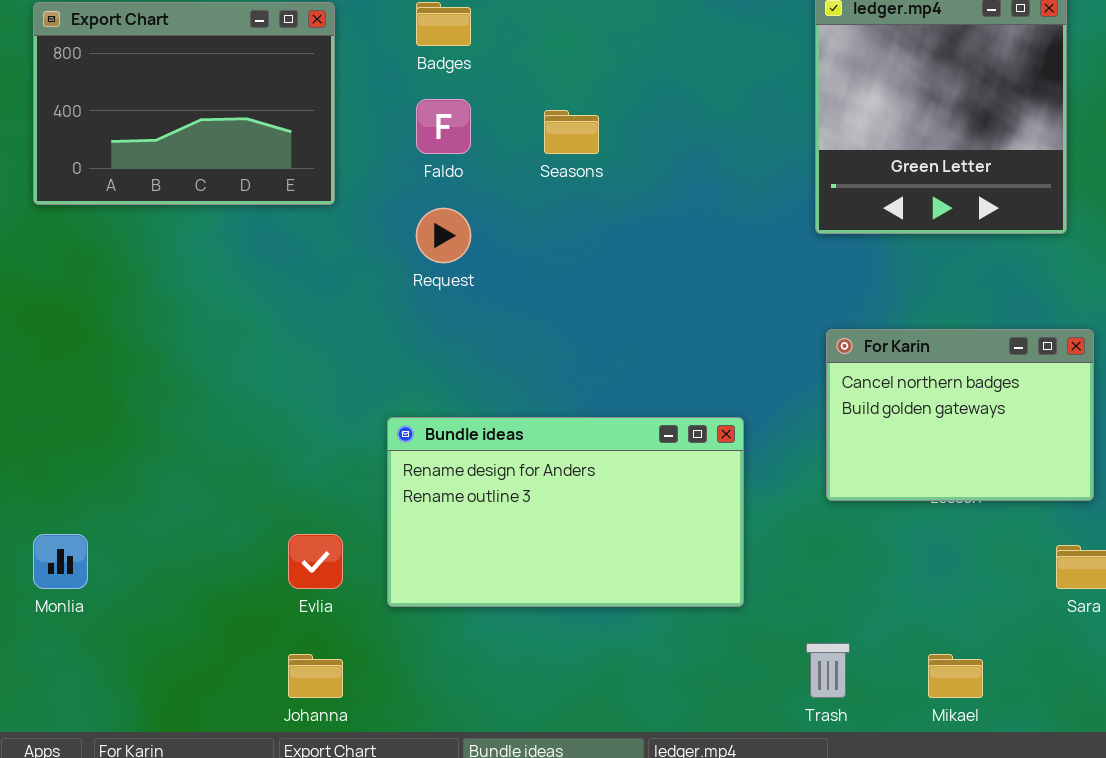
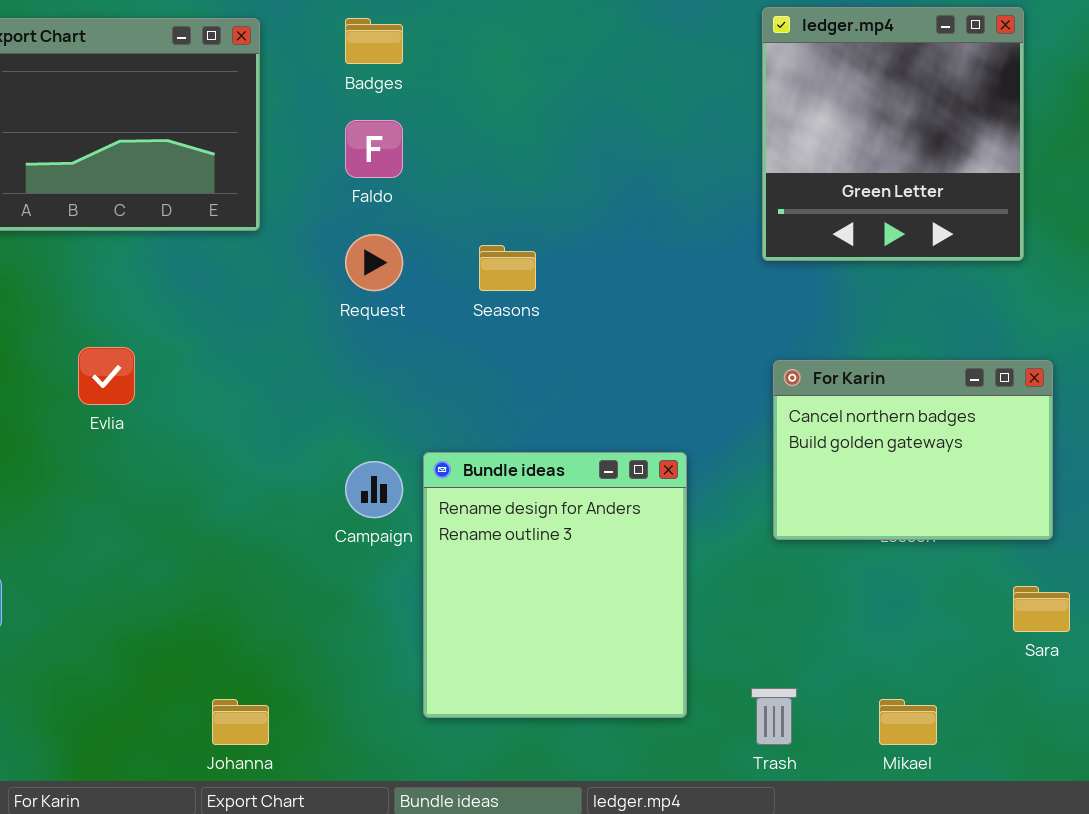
Seasons: [544,110,599,154] -> [479,245,536,291], moved
Bundle ideas: [387,417,744,607] -> [423,452,687,718], resized
Evlia: [288,534,343,589] -> [78,347,135,405], moved

